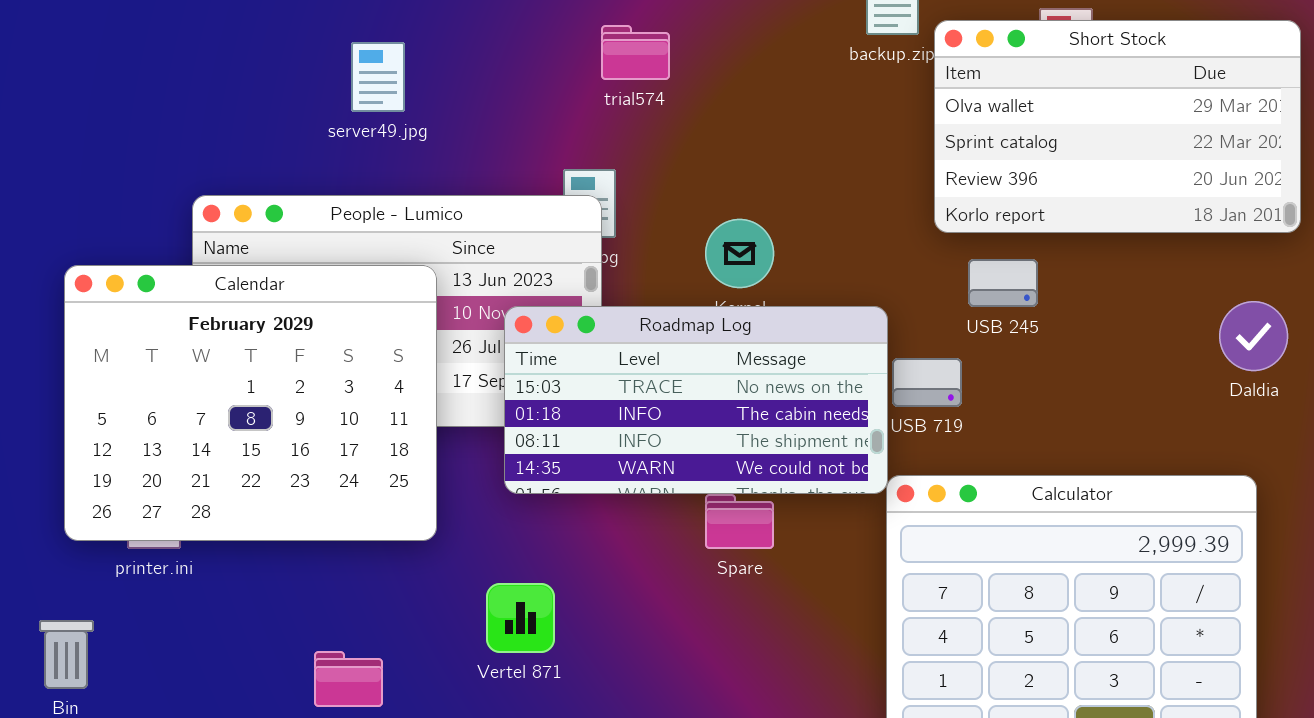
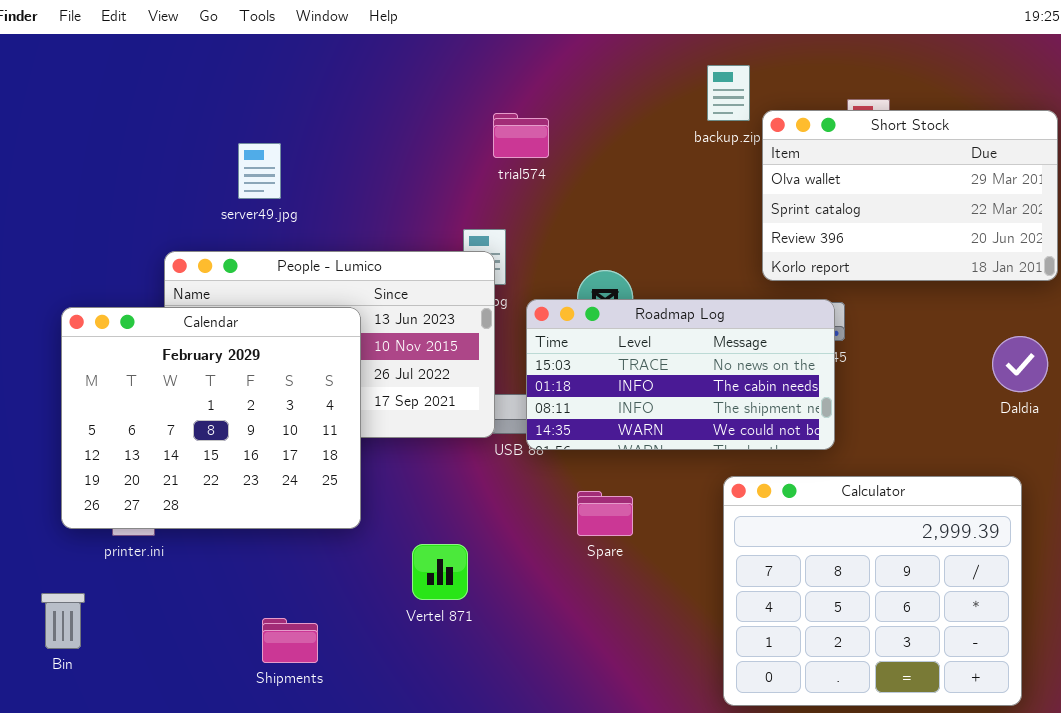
server49.jpg: [351,42,405,112] -> [238,143,281,199], moved
Roadmap Log: [504,306,888,494] -> [526,299,835,450], moved
Vertel 871: [486,583,555,653] -> [412,544,468,600], moved

